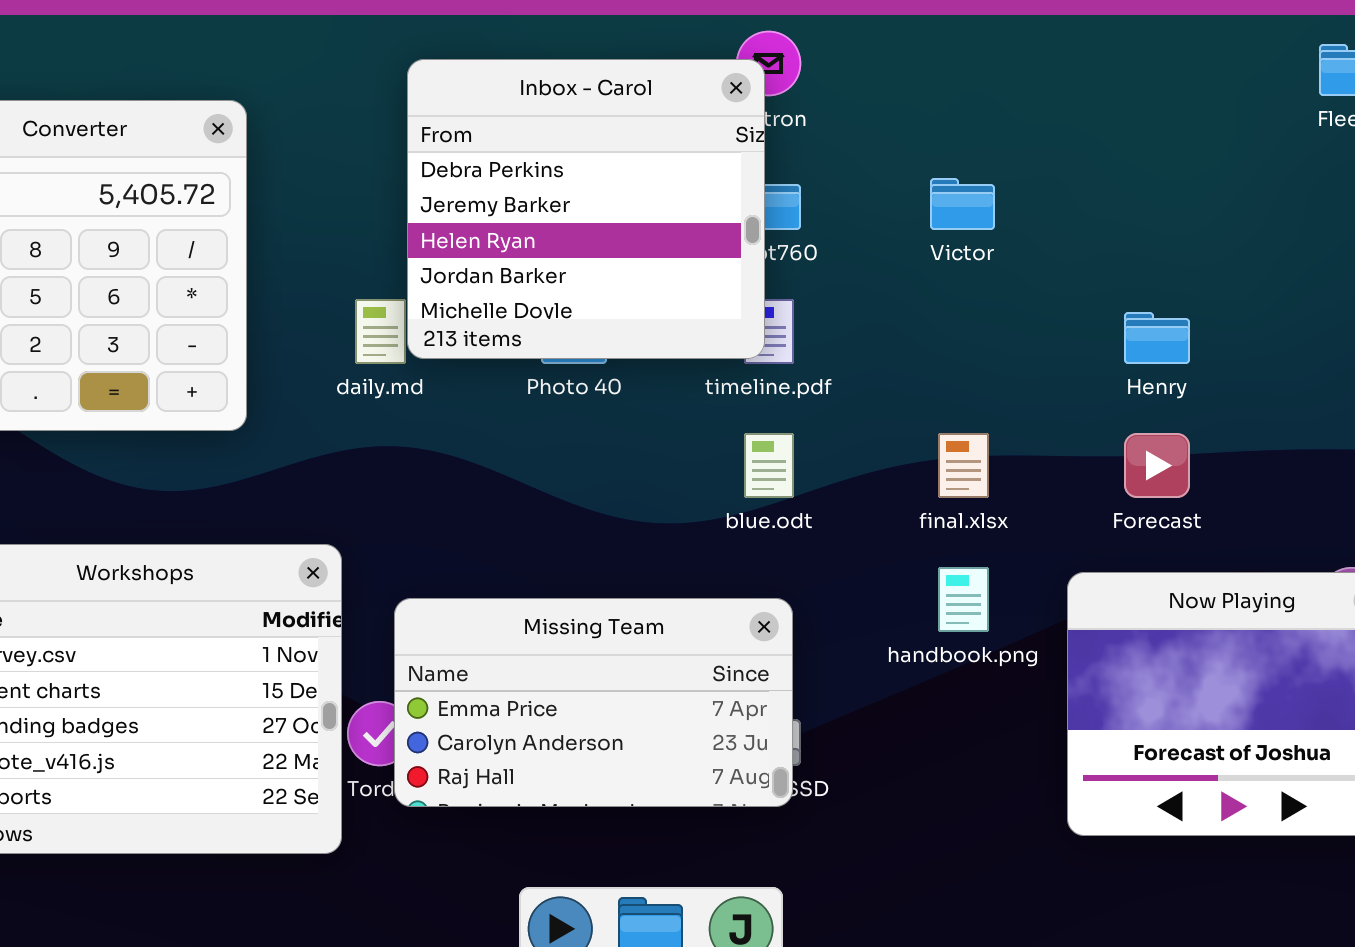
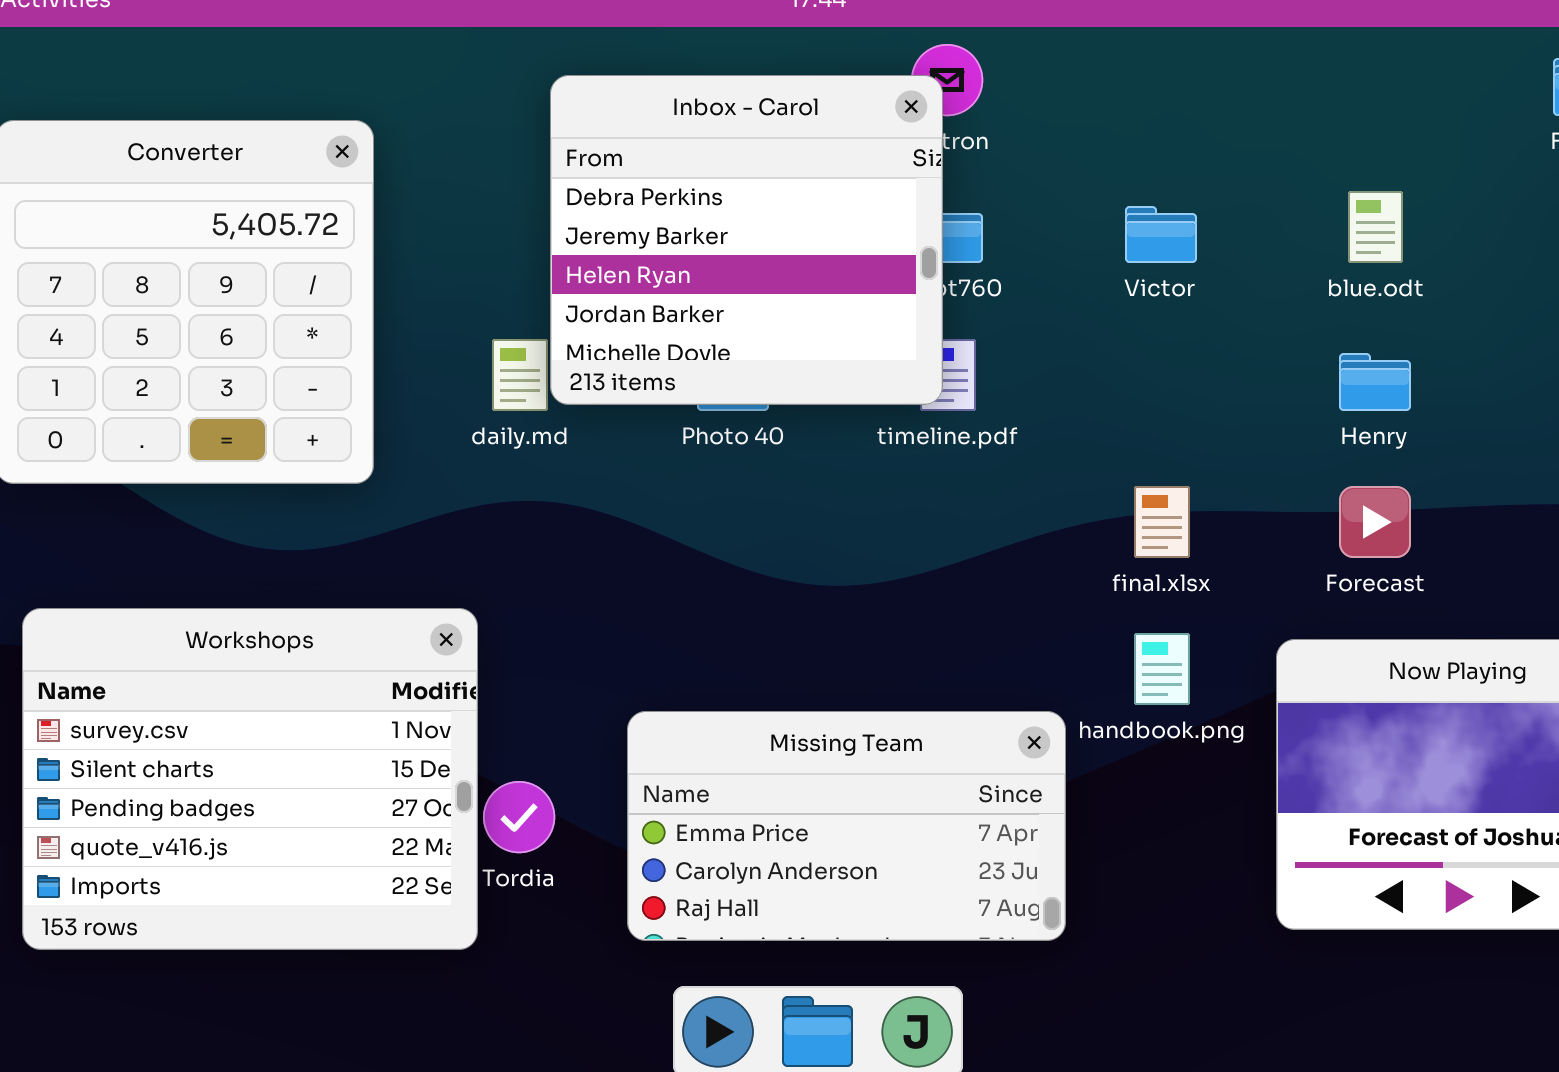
blue.odt: [744,433,794,498] -> [1348,191,1403,263], moved
Missing Team: [394,598,793,807] -> [627,711,1066,941], moved

